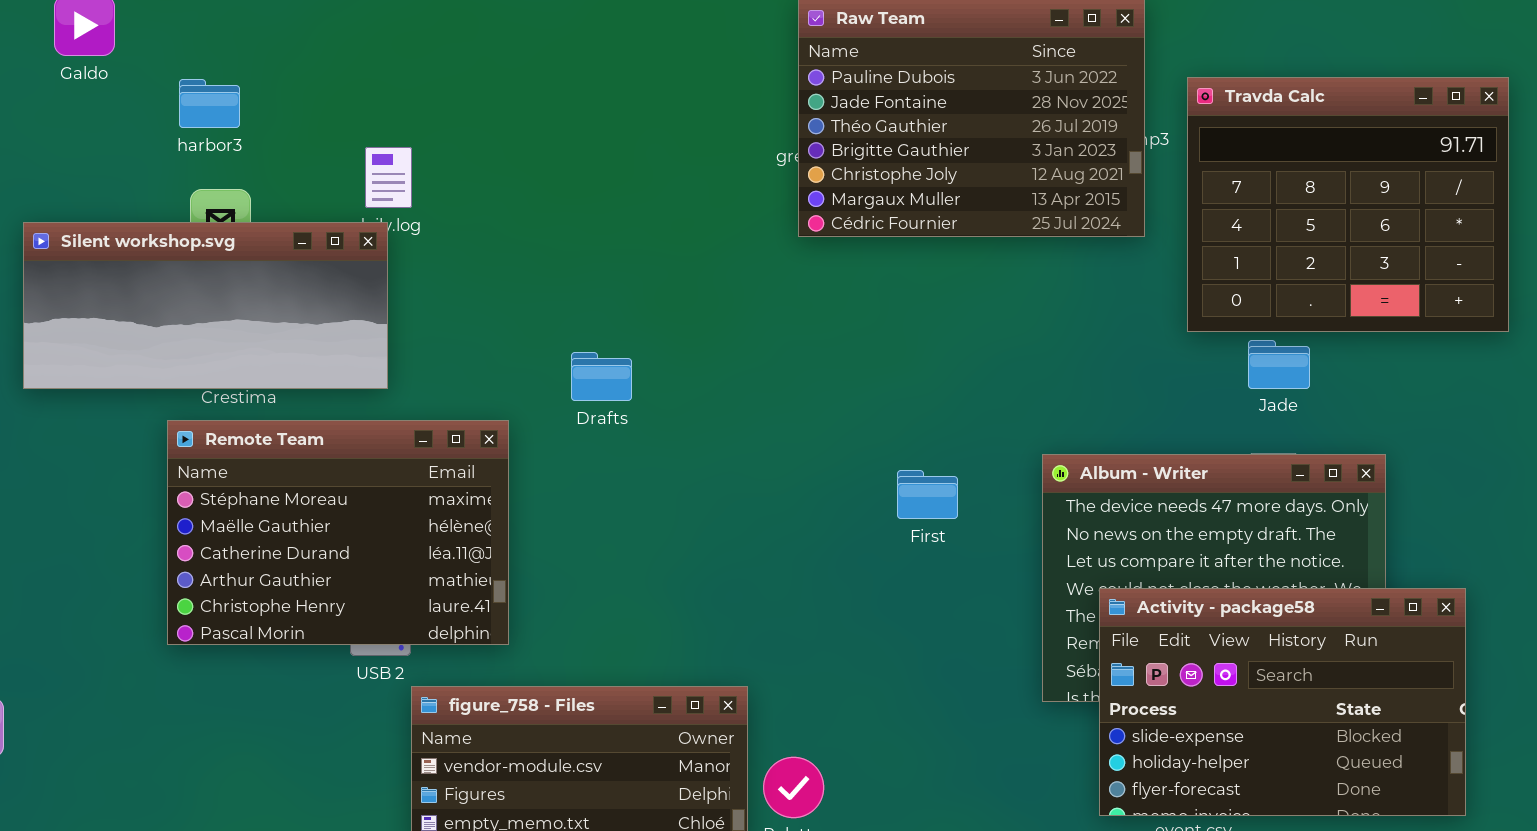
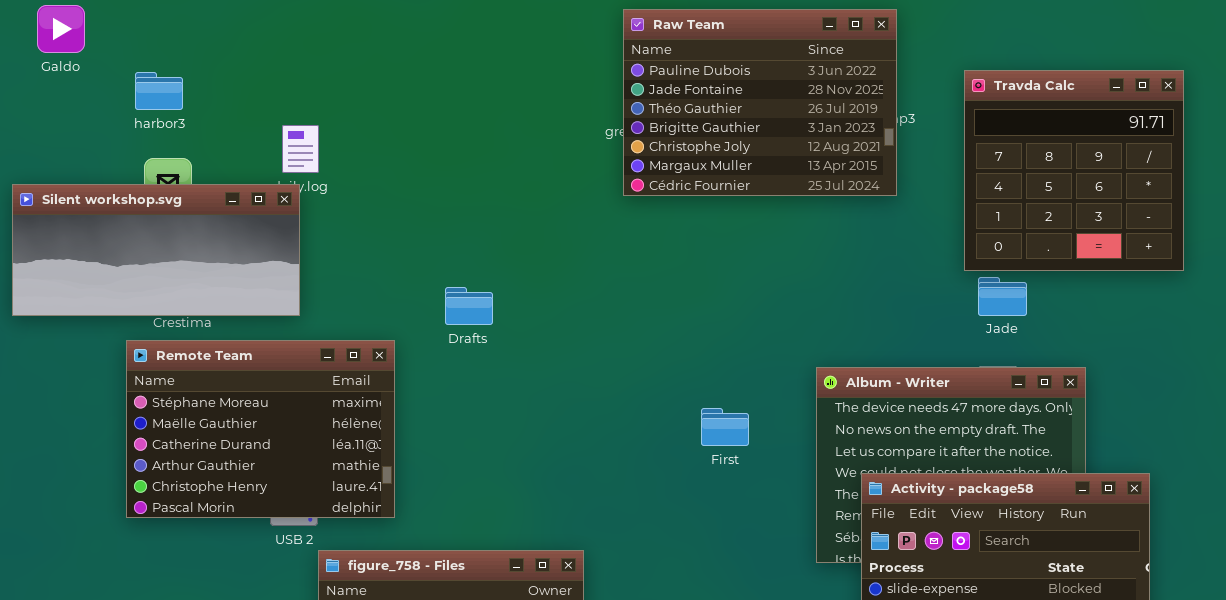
Travda Calc: [1187,77,1509,332] -> [964,70,1184,271], resized
First: [897,470,958,519] -> [701,408,749,446], moved

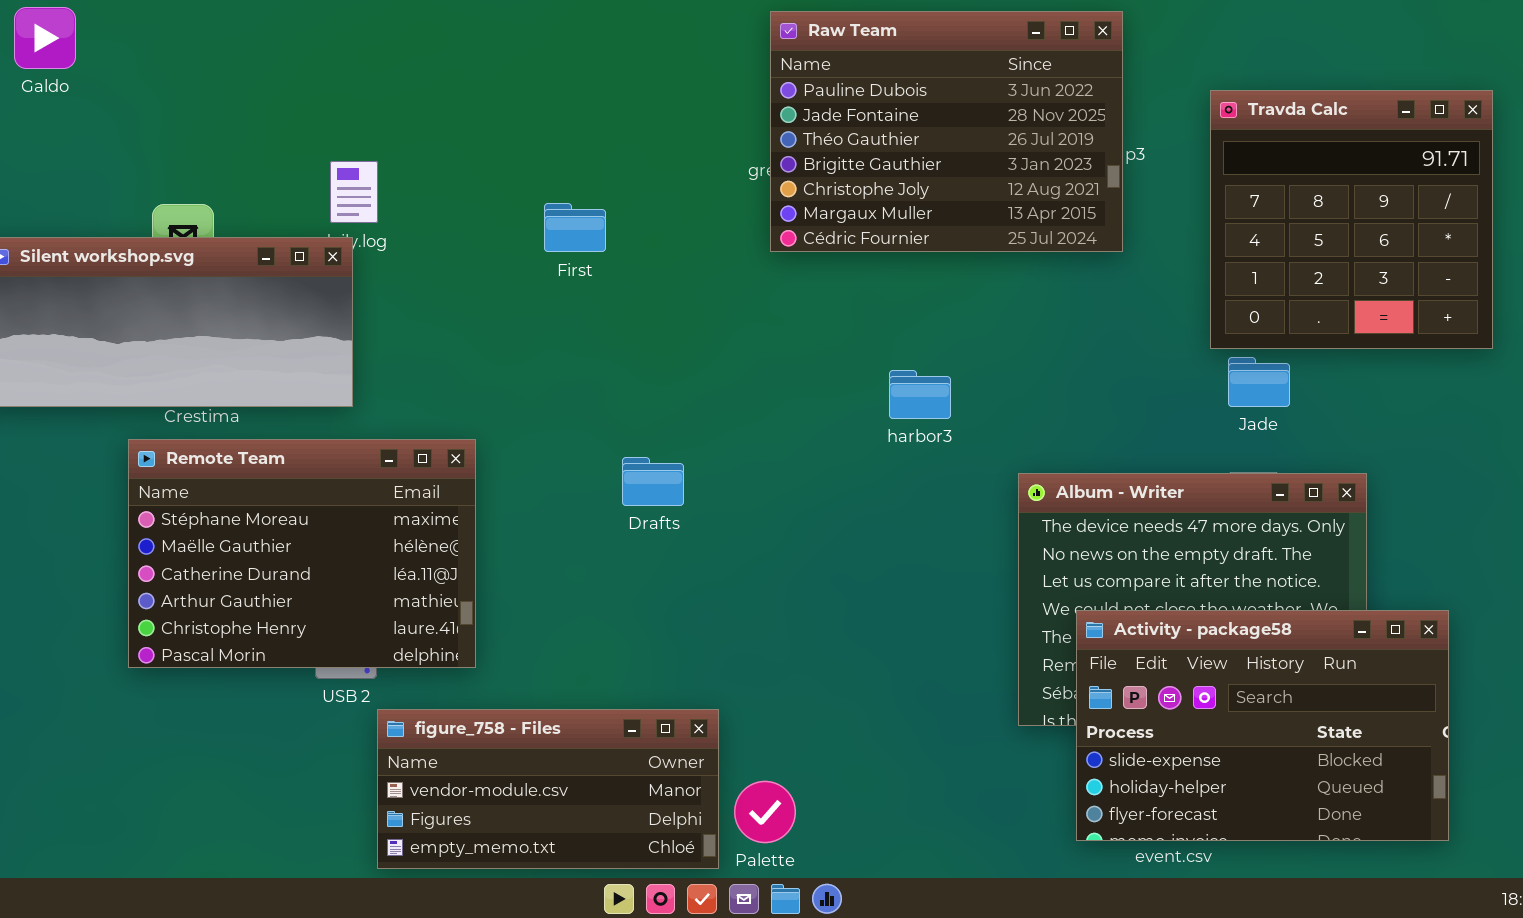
harbor3: [135,72,183,110] -> [889,370,951,419], moved
Drafts: [445,287,493,325] -> [622,457,684,506], moved
First: [701,408,749,446] -> [544,203,606,252], moved

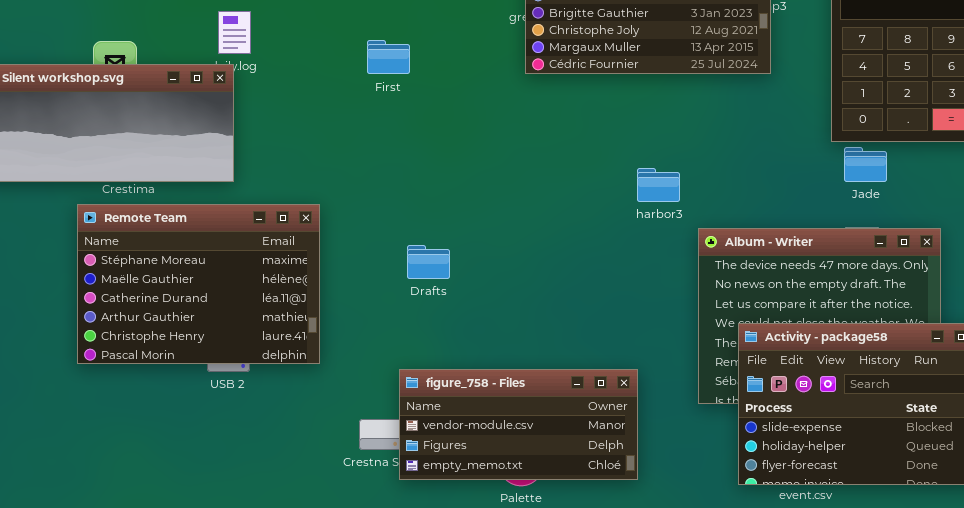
harbor3: [889,370,951,419] -> [637,168,680,202], moved
Drafts: [622,457,684,506] -> [407,245,450,279], moved
figure_758 - Files: [377,709,719,869] -> [399,369,638,480], moved

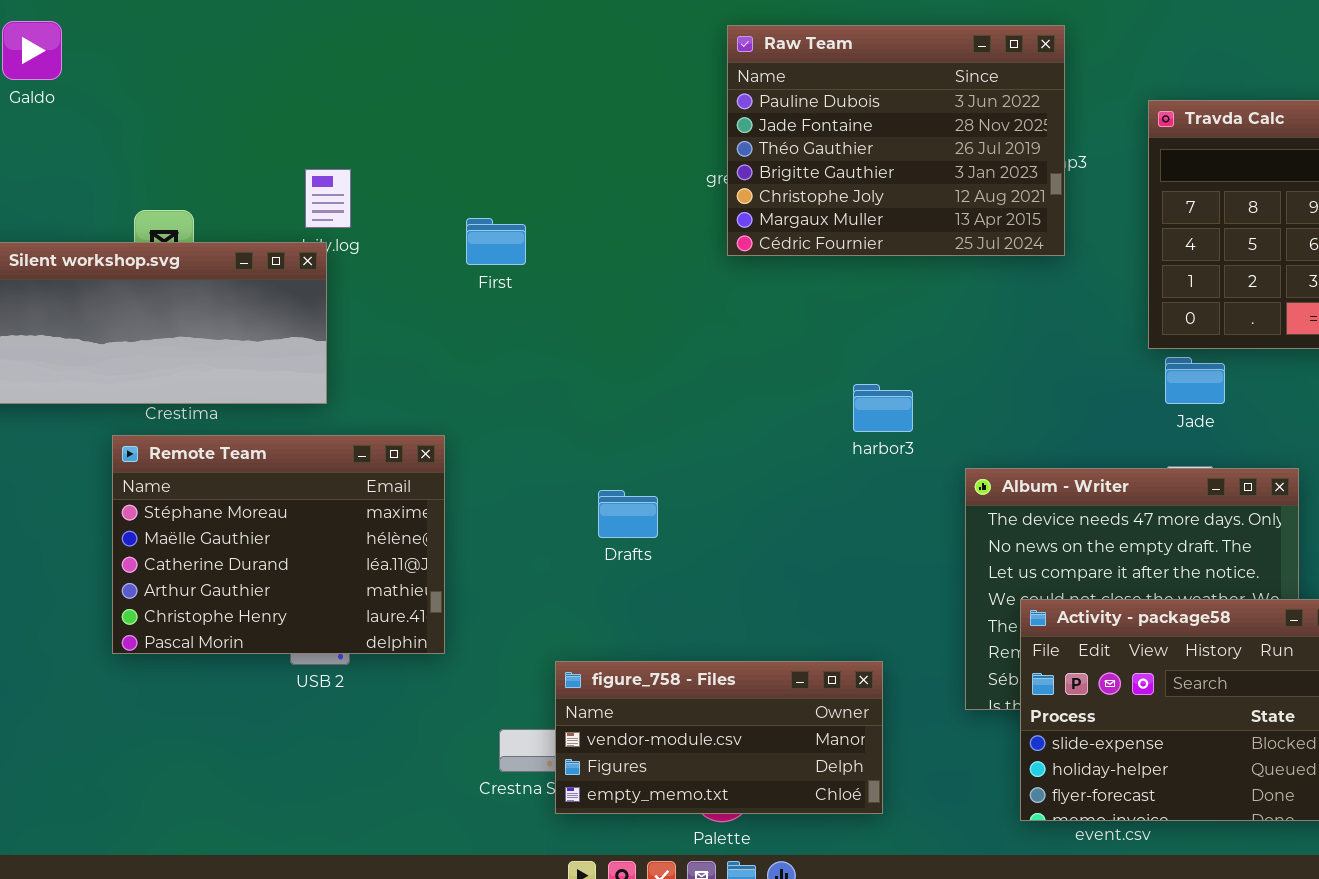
First: [367,40,410,74] -> [466,218,526,265], moved
harbor3: [637,168,680,202] -> [853,384,913,432], moved
Drafts: [407,245,450,279] -> [598,490,658,538], moved

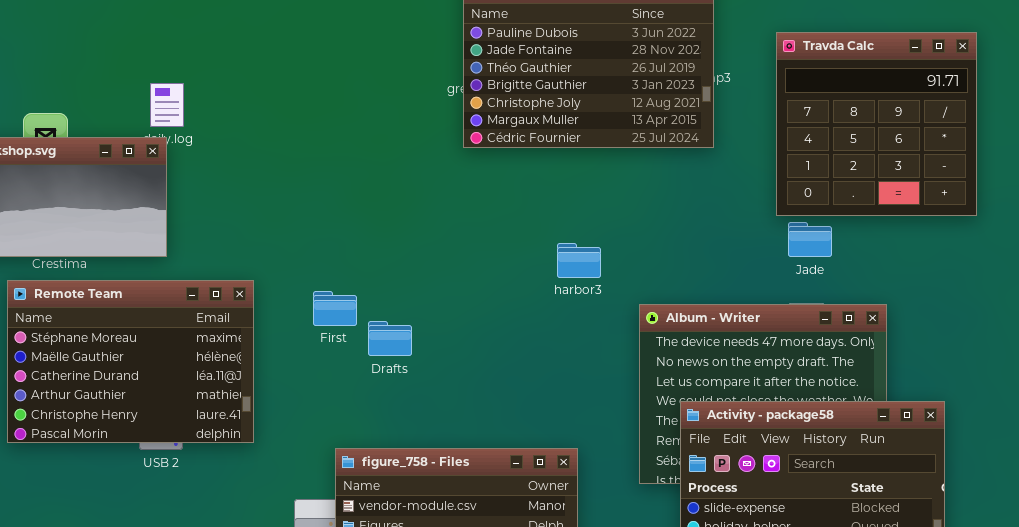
First: [466,218,526,265] -> [313,291,357,326], moved

